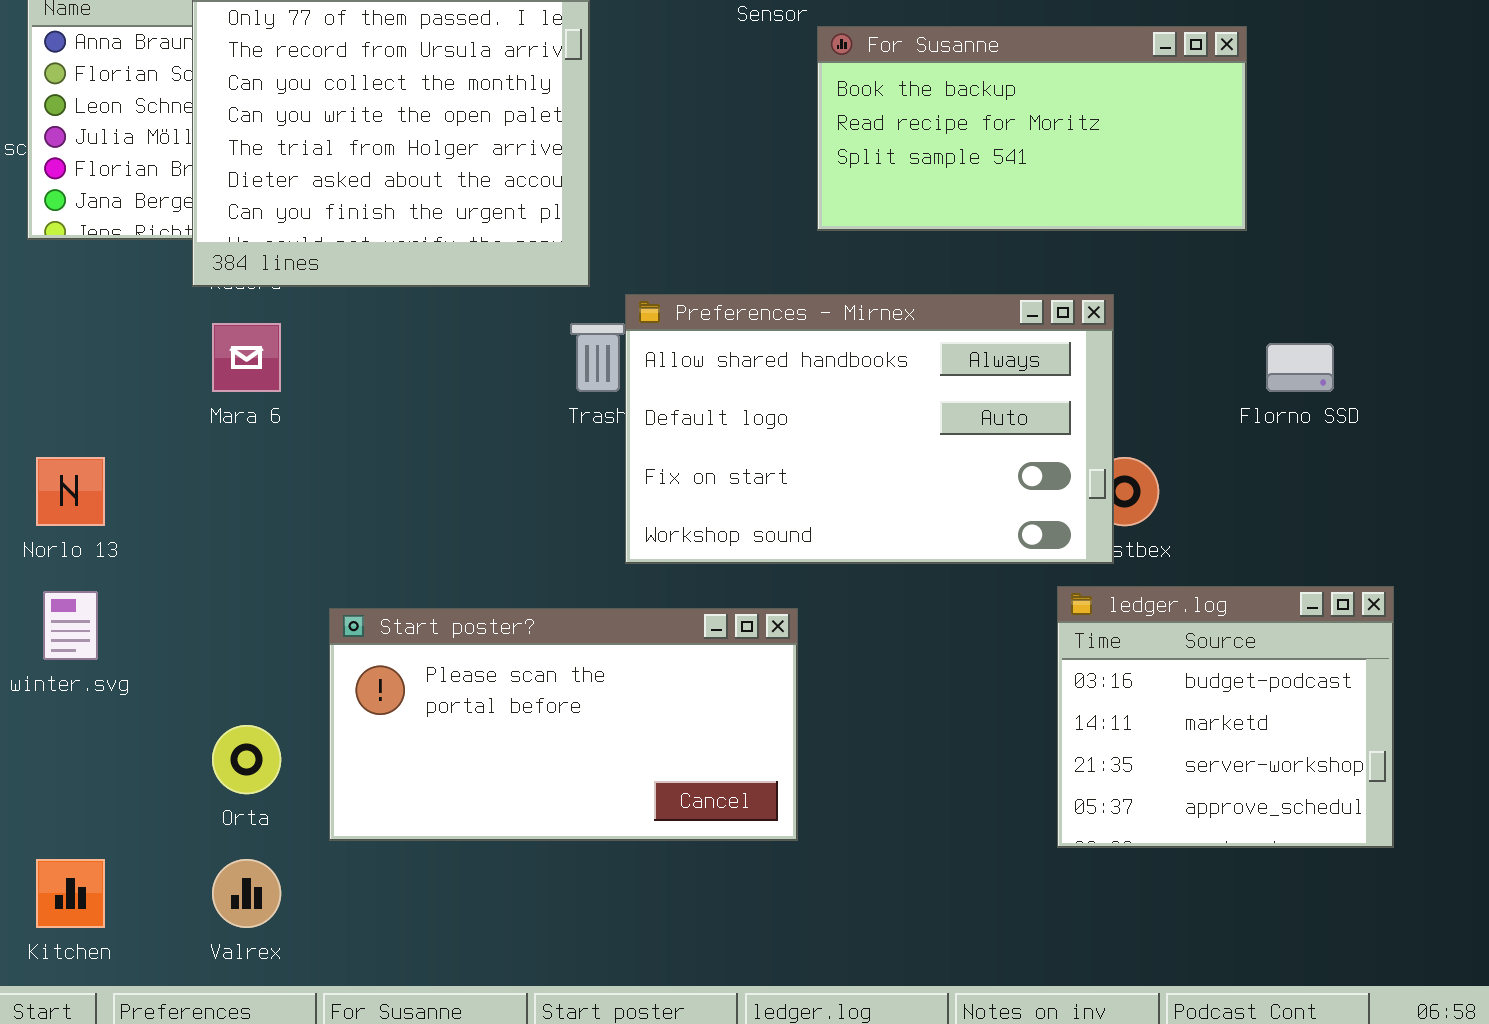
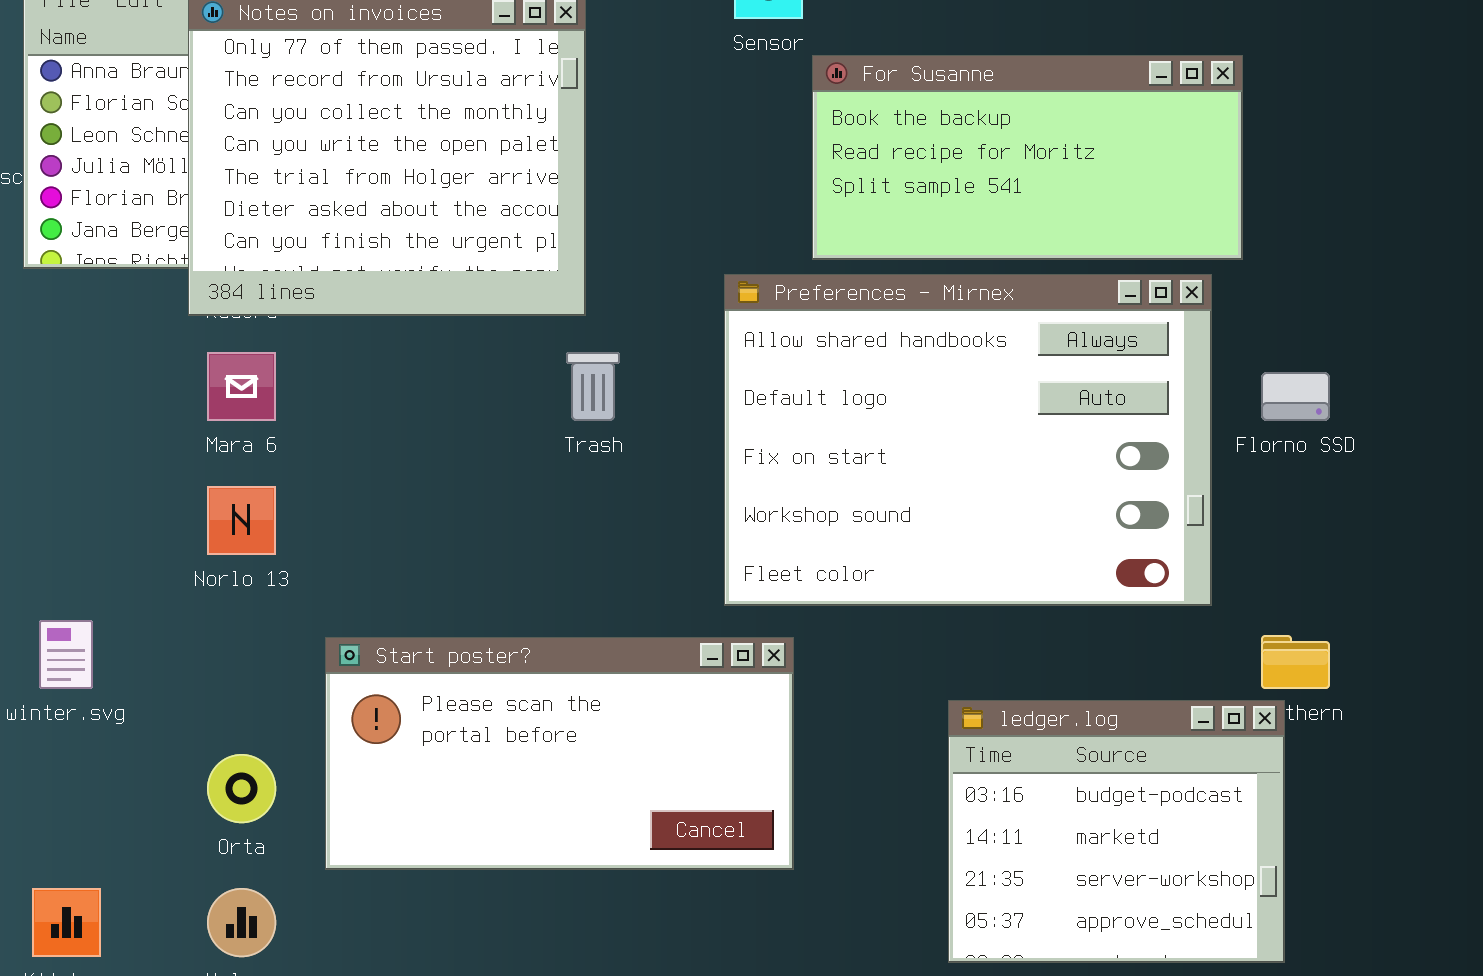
Preferences - Mirnex: [625,294,1114,564] -> [724,274,1212,606], moved, resized
Norlo 13: [36,457,105,526] -> [207,486,276,555], moved
ledger.log: [1057,586,1394,848] -> [948,700,1285,963], moved

